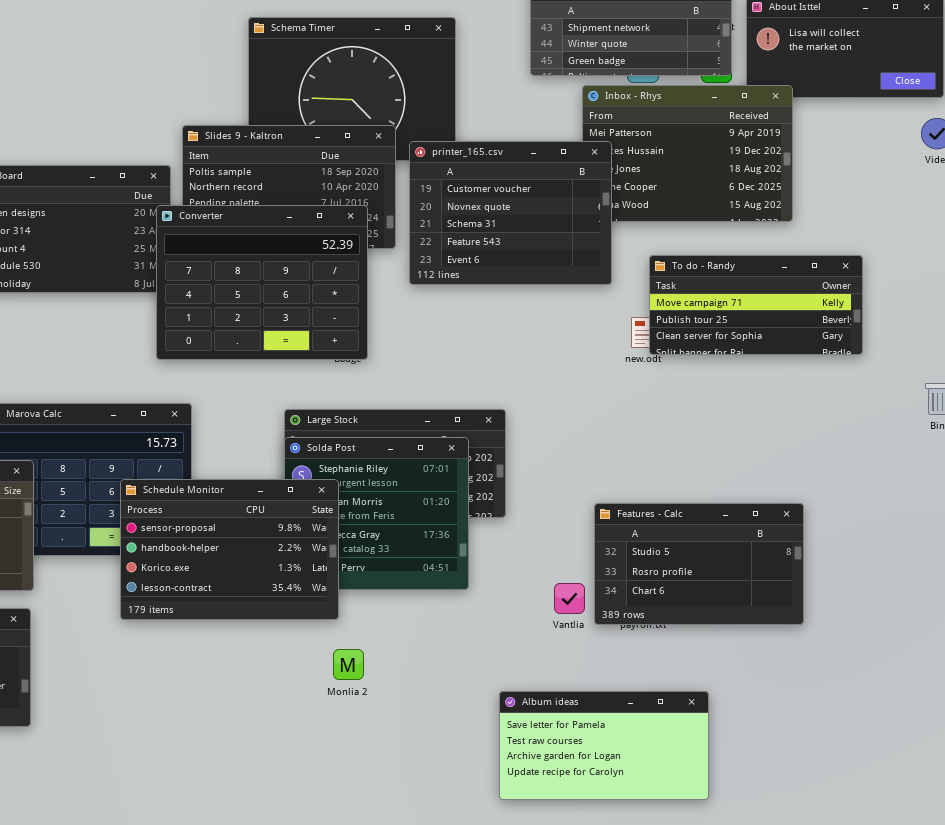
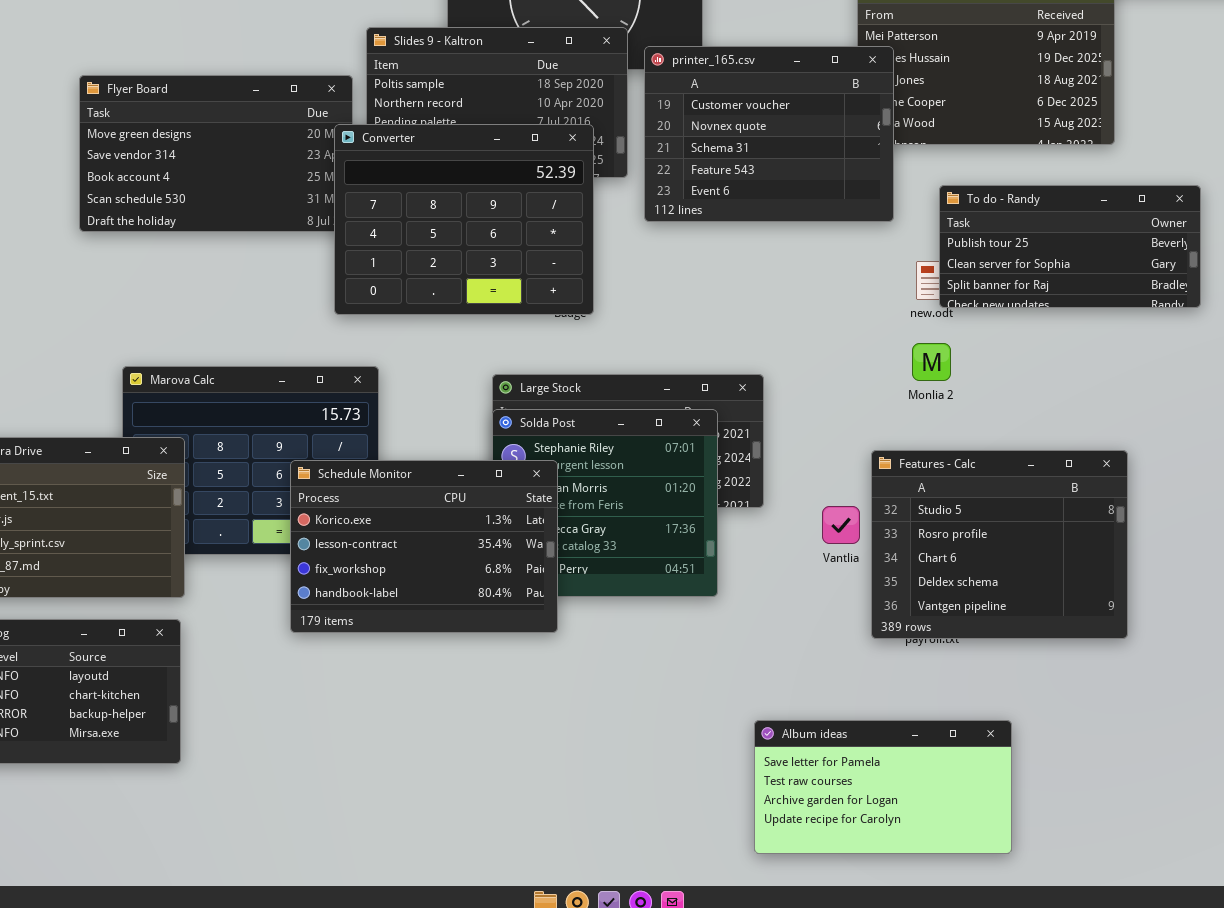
To do - Randy: [649,255,863,355] -> [939,185,1201,308], scrolled down 1 row
Schedule Monitor: [120,479,339,620] -> [290,460,558,633], scrolled down 2 rows
Features - Calc: [594,503,804,625] -> [871,450,1128,639], resized
Vantlia: [554,583,585,614] -> [822,506,860,544], moved
Monlia 2: [333,649,364,680] -> [912,343,951,381], moved

